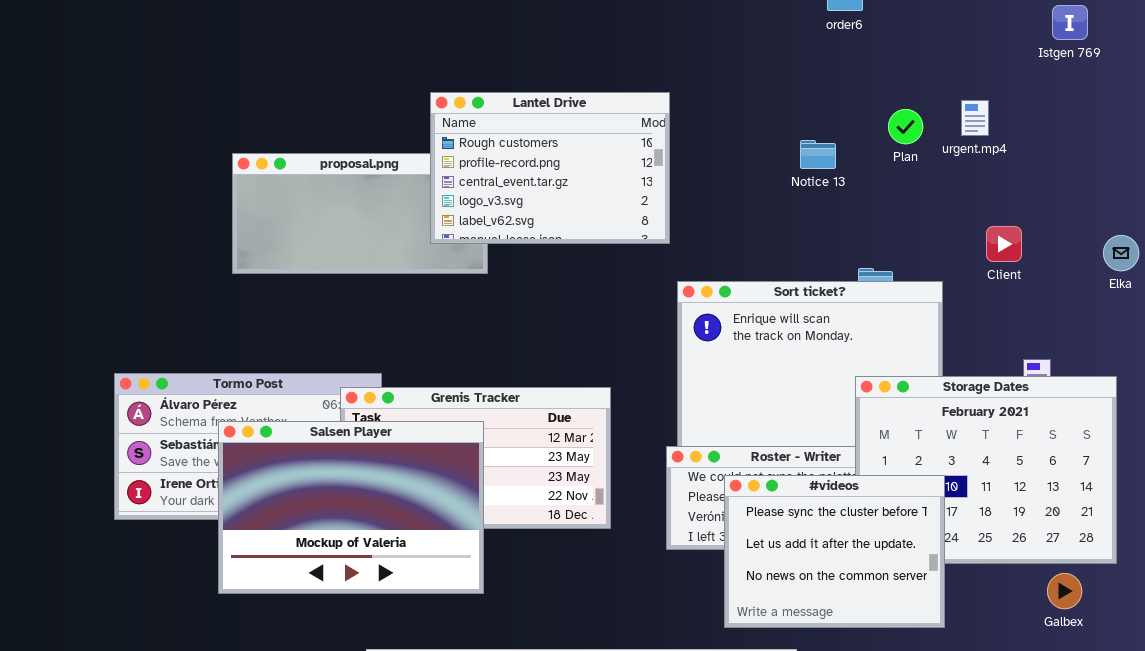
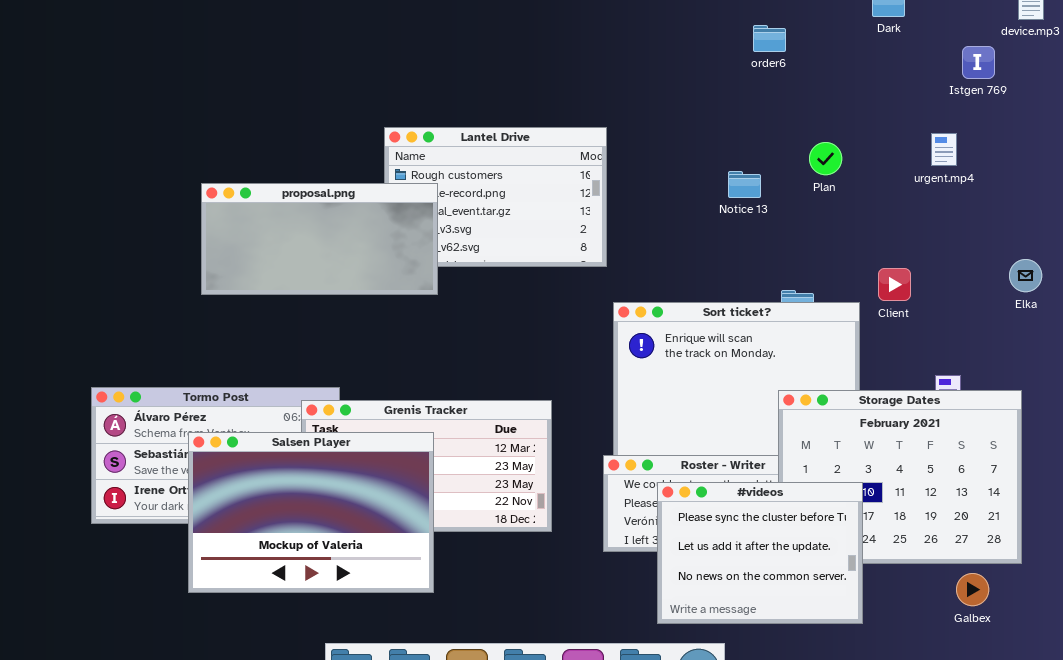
urgent.mp4: [961,100,989,136] -> [931,133,957,166], moved
proposal.png: [232,153,488,274] -> [201,183,438,295], raised
Client: [986,226,1022,262] -> [878,268,911,301], moved

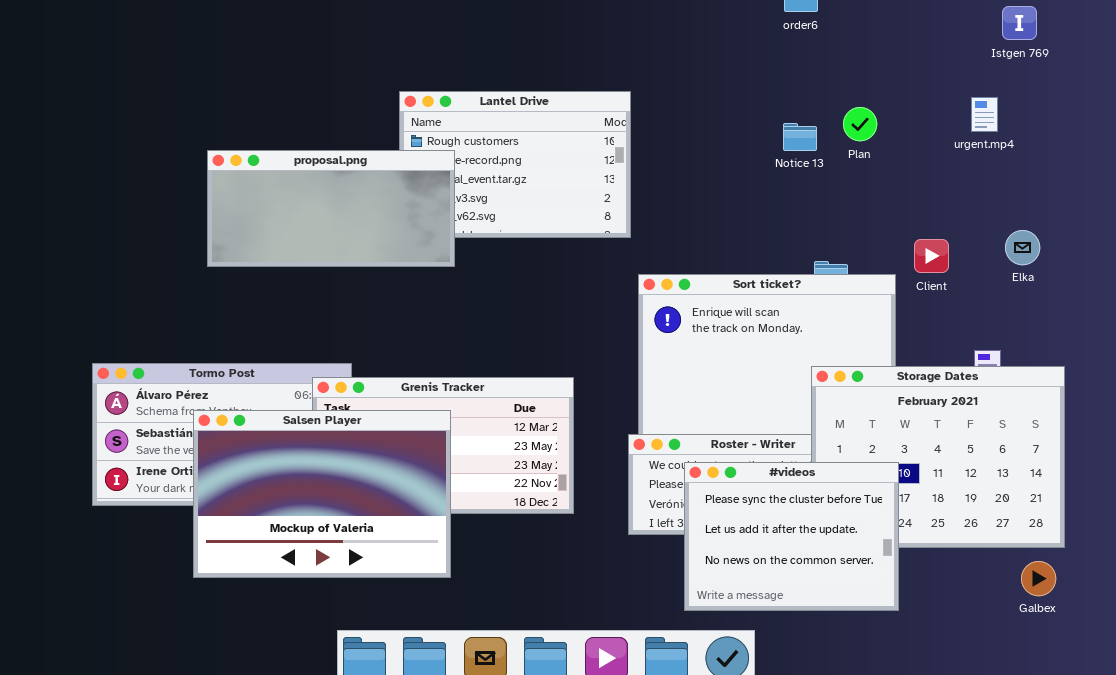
Notice 13: [728,171,761,198] -> [783,123,817,151], moved
Elka: [1009,259,1042,292] -> [1005,230,1040,265], moved
Galbex: [956,573,989,606] -> [1021,561,1056,596], moved

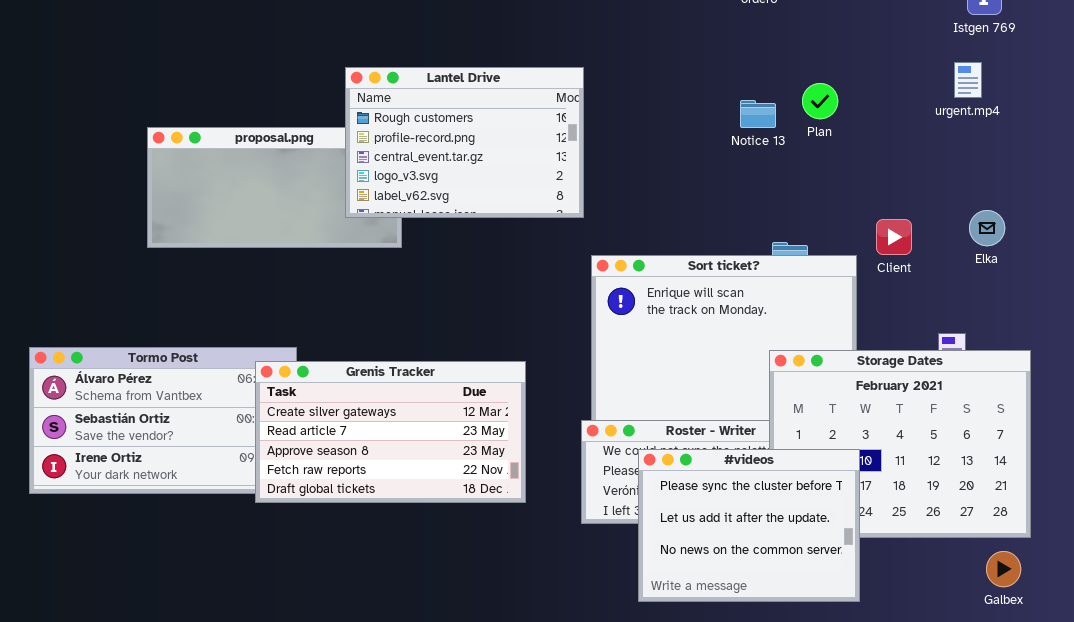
Lantel Drive: [399,91,631,238] -> [345,67,584,218], raised
urgent.mp4: [971,97,998,132] -> [954,62,982,98], moved
Salsen Player: [193,410,451,578] -> none, closed

